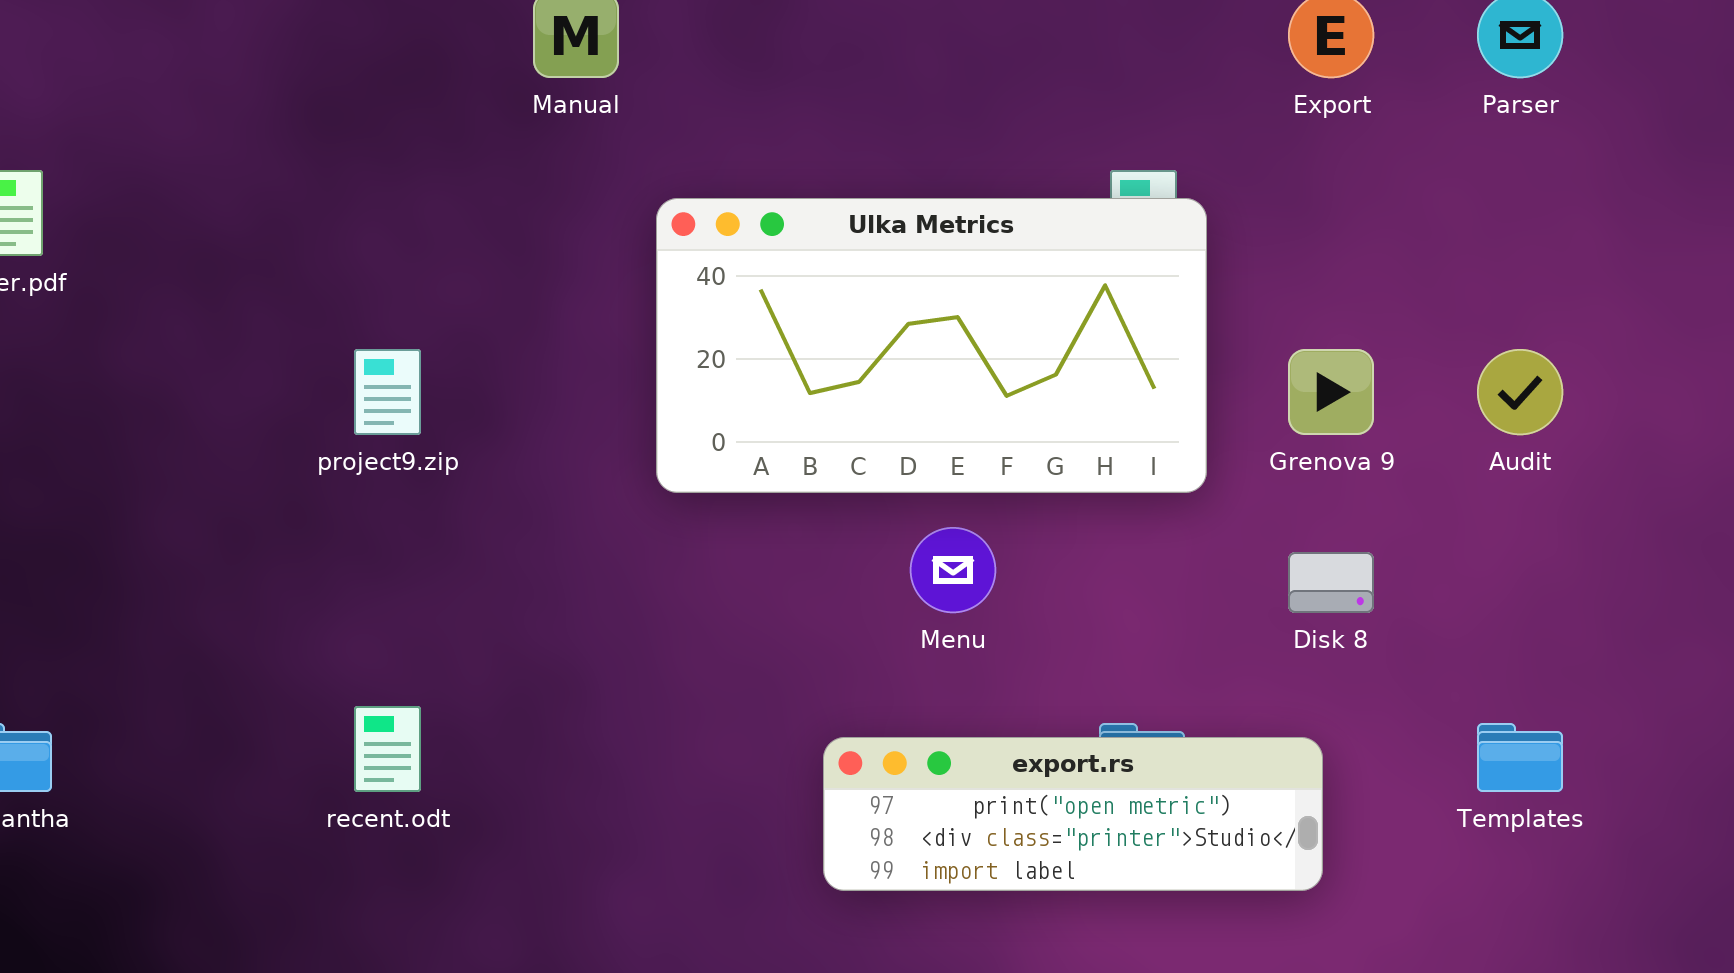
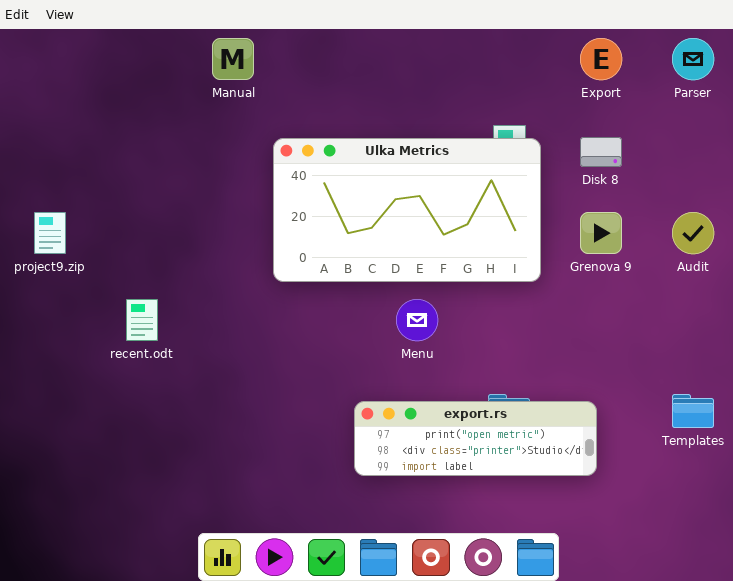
project9.zip: [354,349,421,435] -> [34,212,66,254], moved
Disk 8: [1288,552,1374,613] -> [580,137,622,167], moved
recent.odt: [354,706,421,792] -> [126,299,158,341], moved

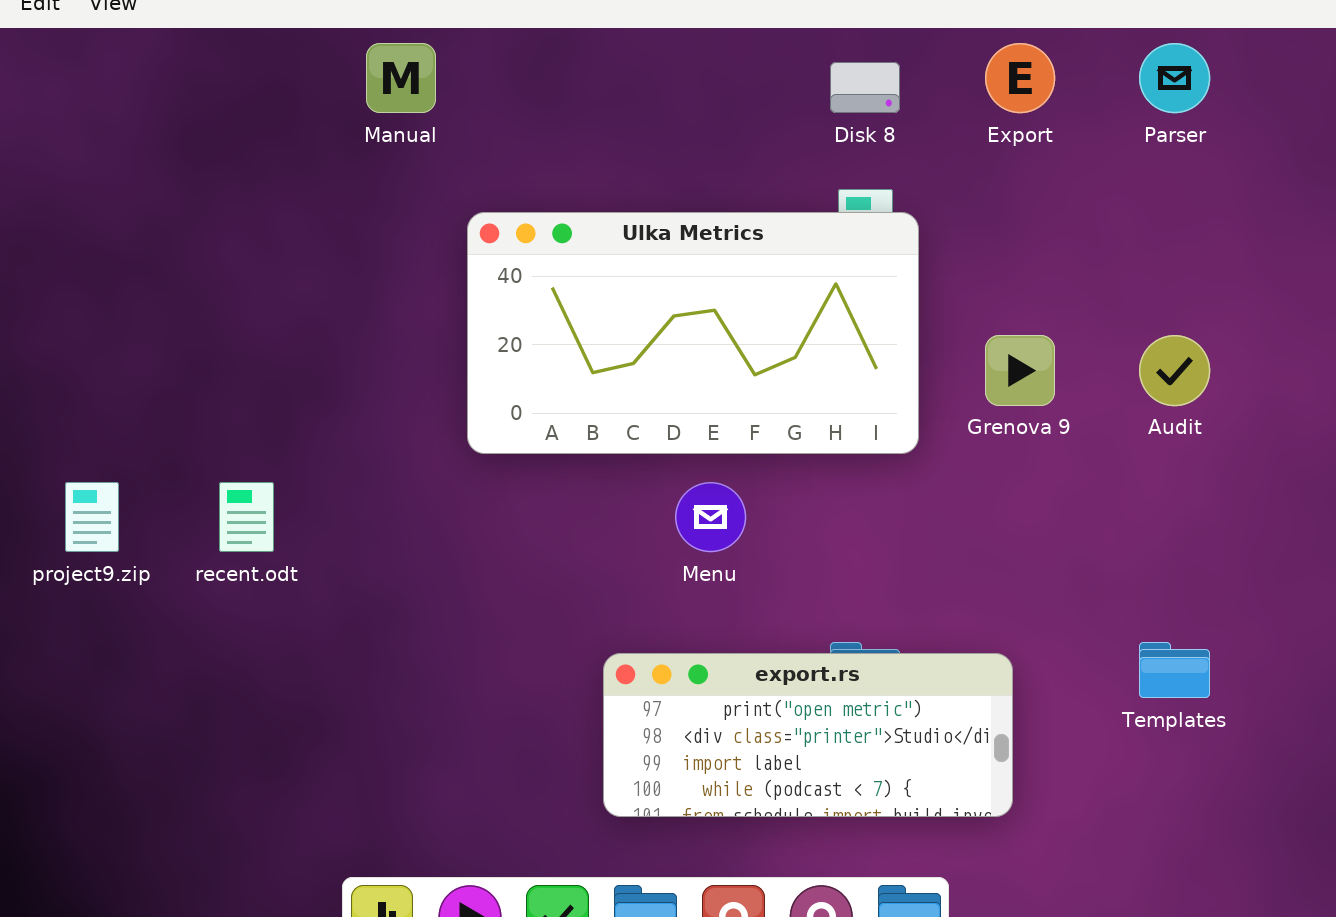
Disk 8: [580,137,622,167] -> [830,62,900,113], moved
project9.zip: [34,212,66,254] -> [65,482,119,552], moved
export.rs: [354,401,597,476] -> [603,653,1013,817], resized

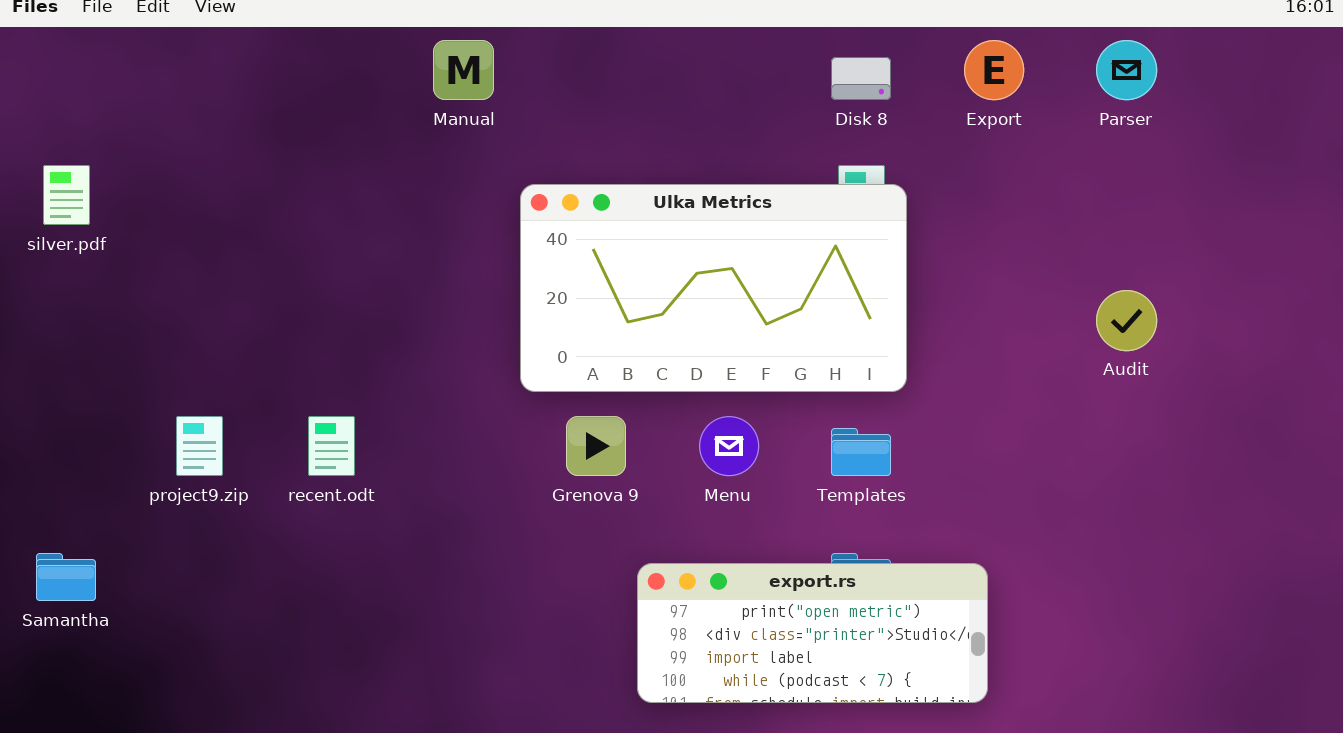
Grenova 9: [985,335,1055,406] -> [566,416,626,476], moved
Templates: [1139,642,1210,698] -> [831,428,891,476], moved

